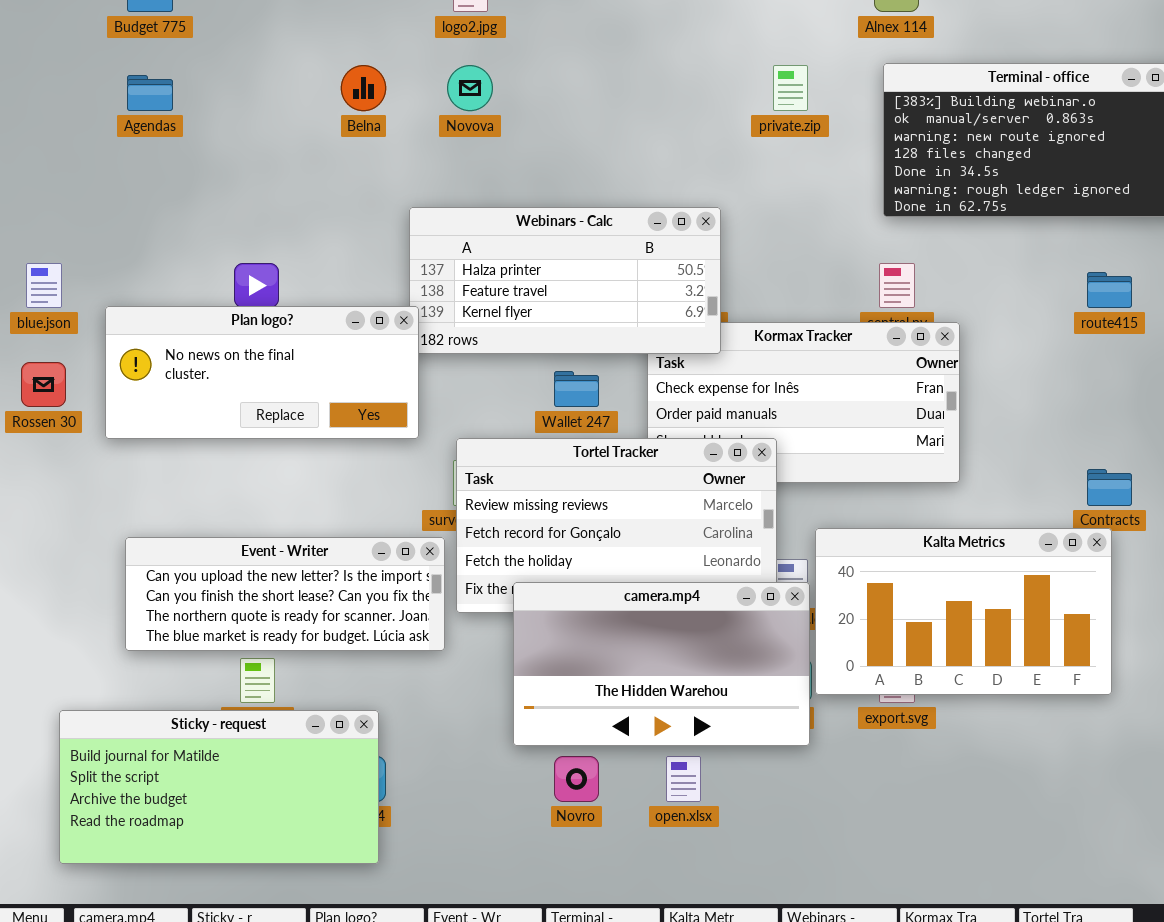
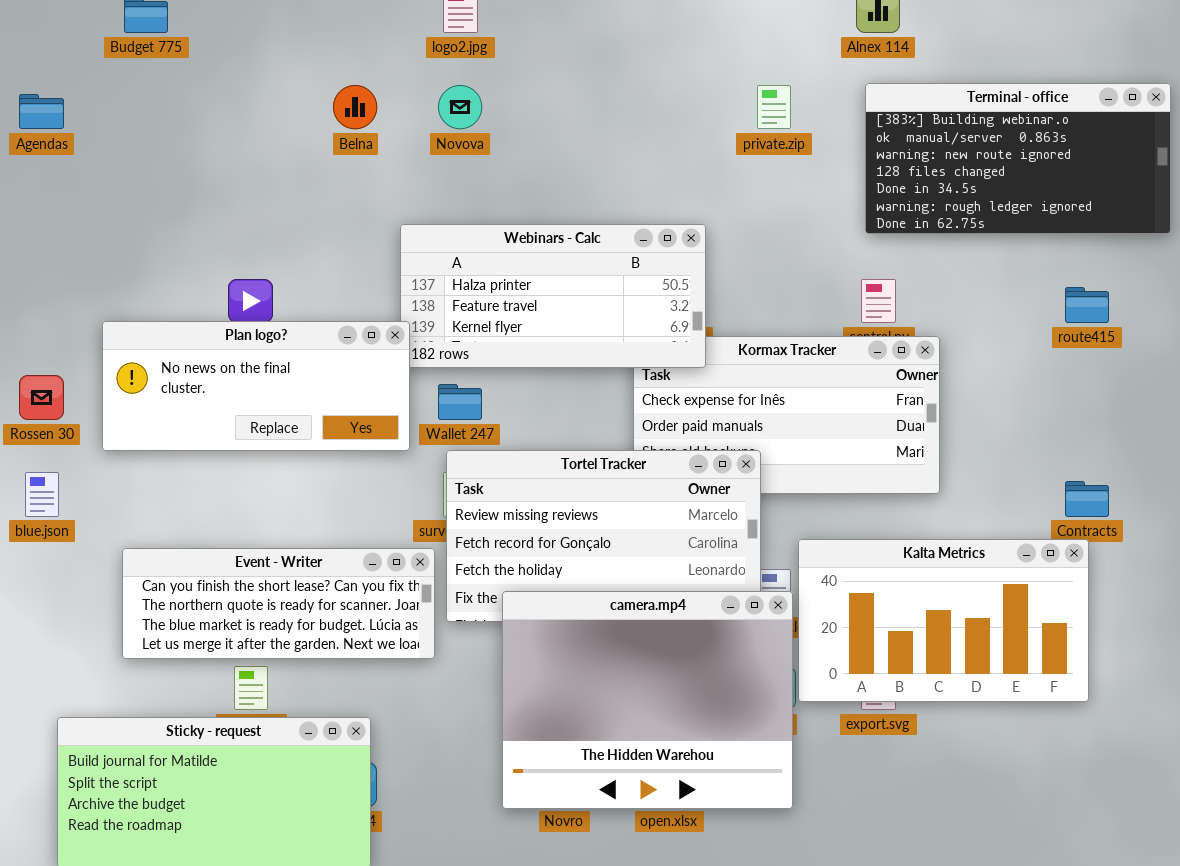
Agendas: [127,75,173,111] -> [19,94,64,129], moved
blue.json: [26,263,62,308] -> [25,472,59,517], moved
Wallet 247: [554,371,599,407] -> [438,384,482,420], moved
Event - Writer: [125,537,445,651] -> [122,548,435,659], scrolled down 1 row
camera.mp4: [513,582,810,746] -> [502,591,793,809], resized

